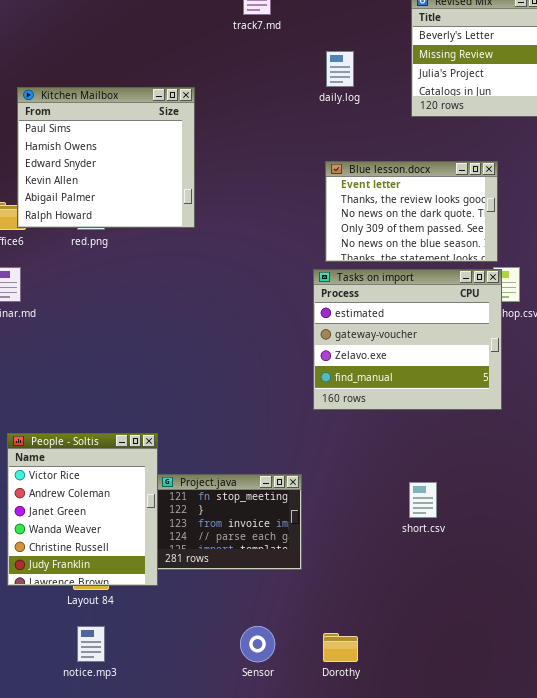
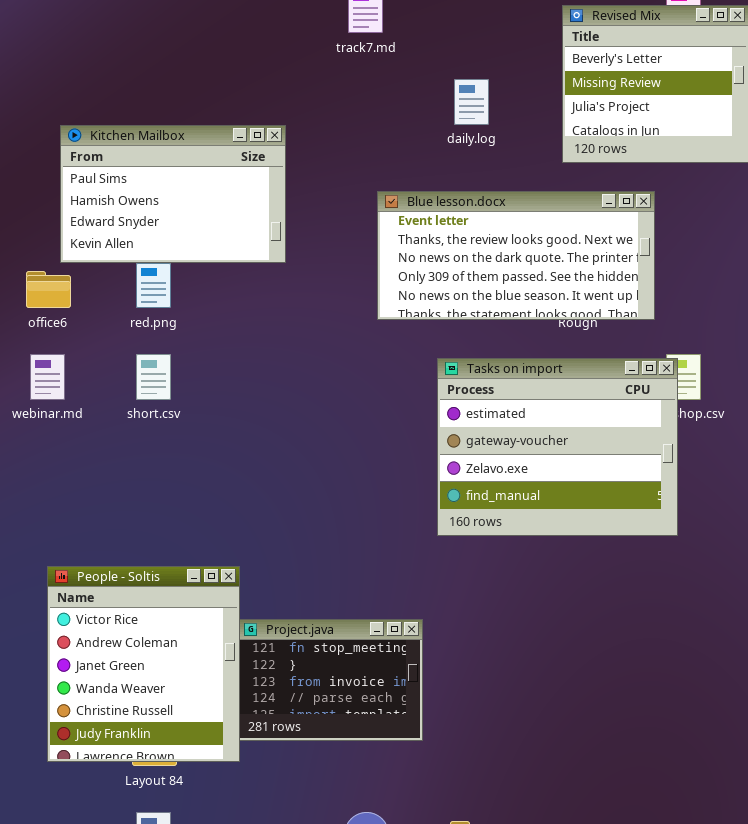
Kitchen Mailbox: [17,87,195,228] -> [60,125,286,263], resized
Blue lesson.docx: [325,161,498,262] -> [377,191,655,320], moved, resized
short.csv: [409,482,437,518] -> [136,354,171,400], moved

